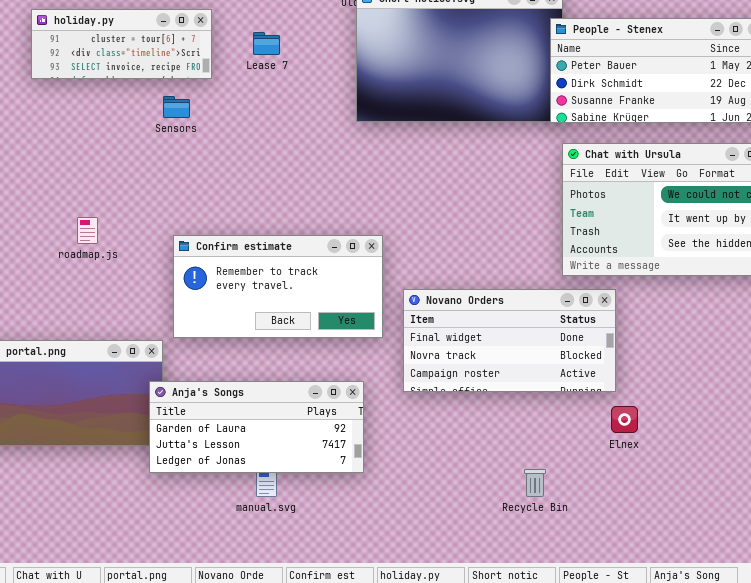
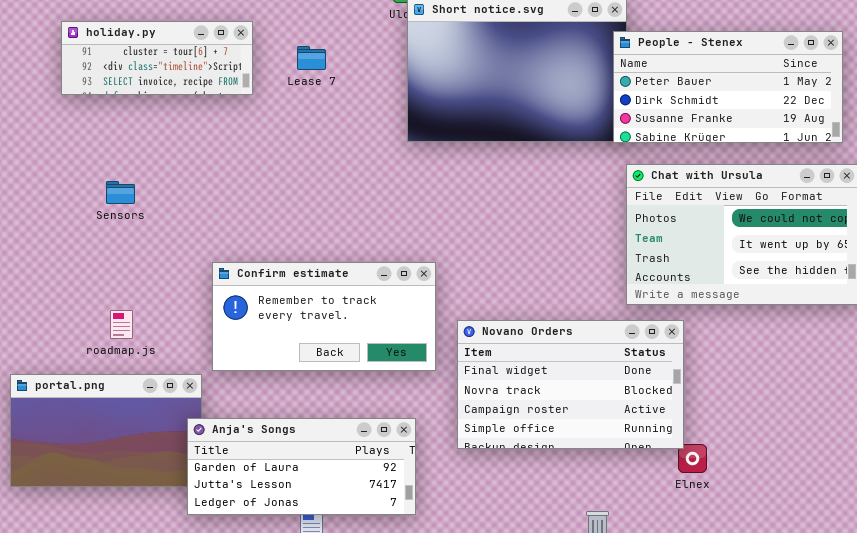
Sensors: [163,96,190,118] -> [106,181,135,204], moved
roadmap.js: [77,217,98,244] -> [110,310,133,339], moved
Novano Orders: [403,289,616,392] -> [457,320,684,449], resized

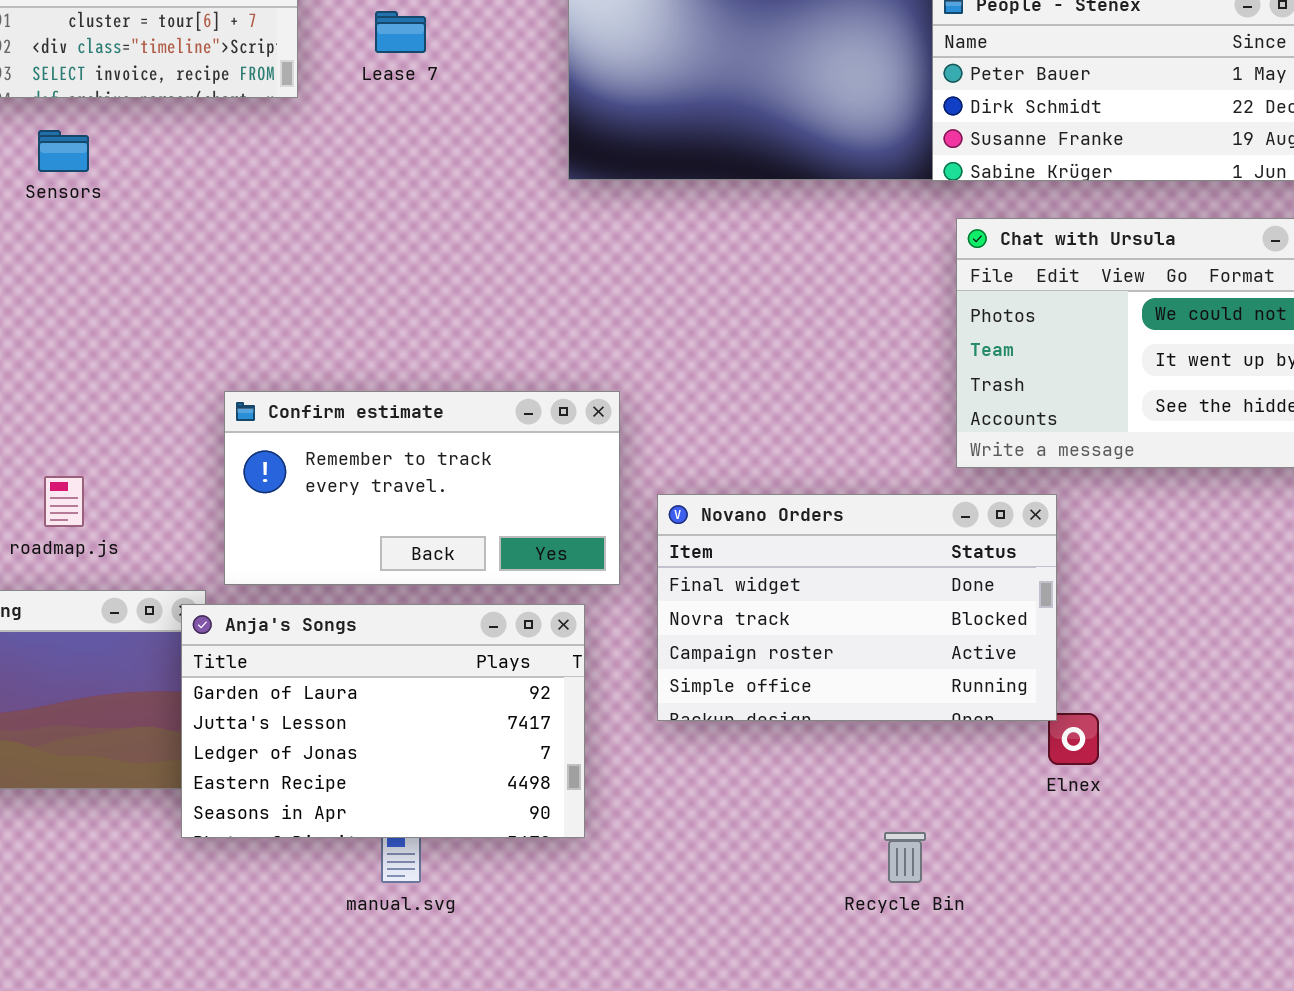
Sensors: [106,181,135,204] -> [38,130,89,172], moved
Anja's Songs: [187,418,416,515] -> [181,604,585,838], resized

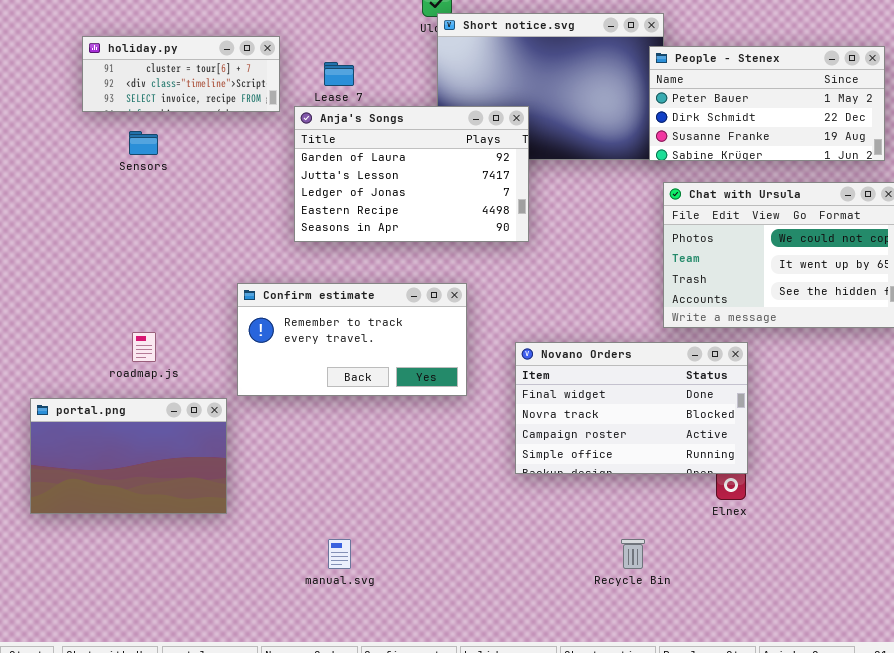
Novano Orders: [657,494,1057,721] -> [515,342,748,474], moved
Anja's Songs: [181,604,585,838] -> [294,106,529,242], moved

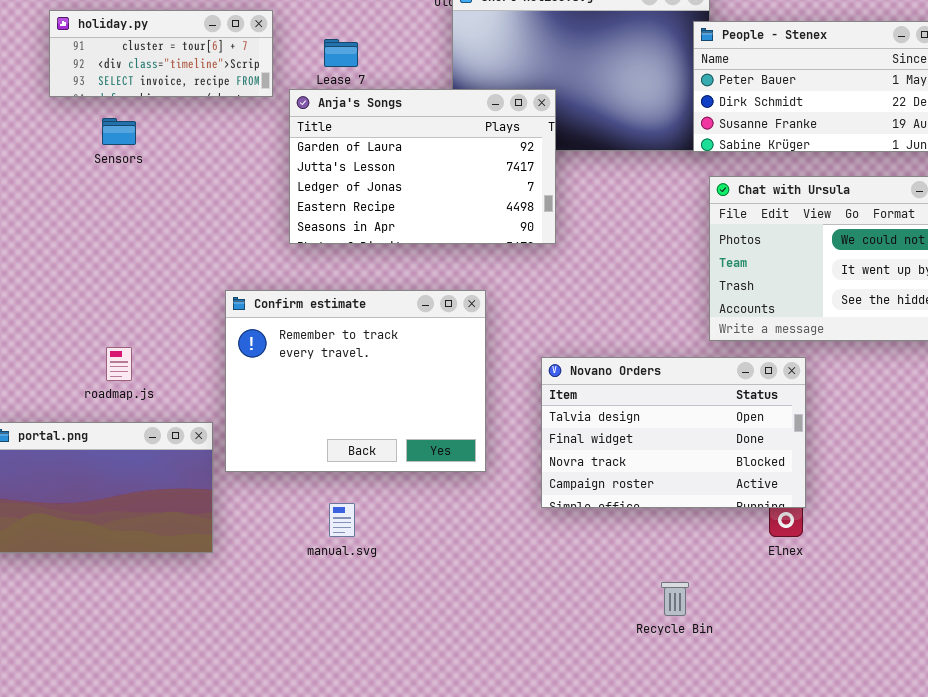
Confirm estimate: [237,283,467,396] -> [225,290,486,472], resized
Novano Orders: [515,342,748,474] -> [541,357,806,508], scrolled up 1 row
manual.svg: [328,539,351,569] -> [329,503,355,537], moved

